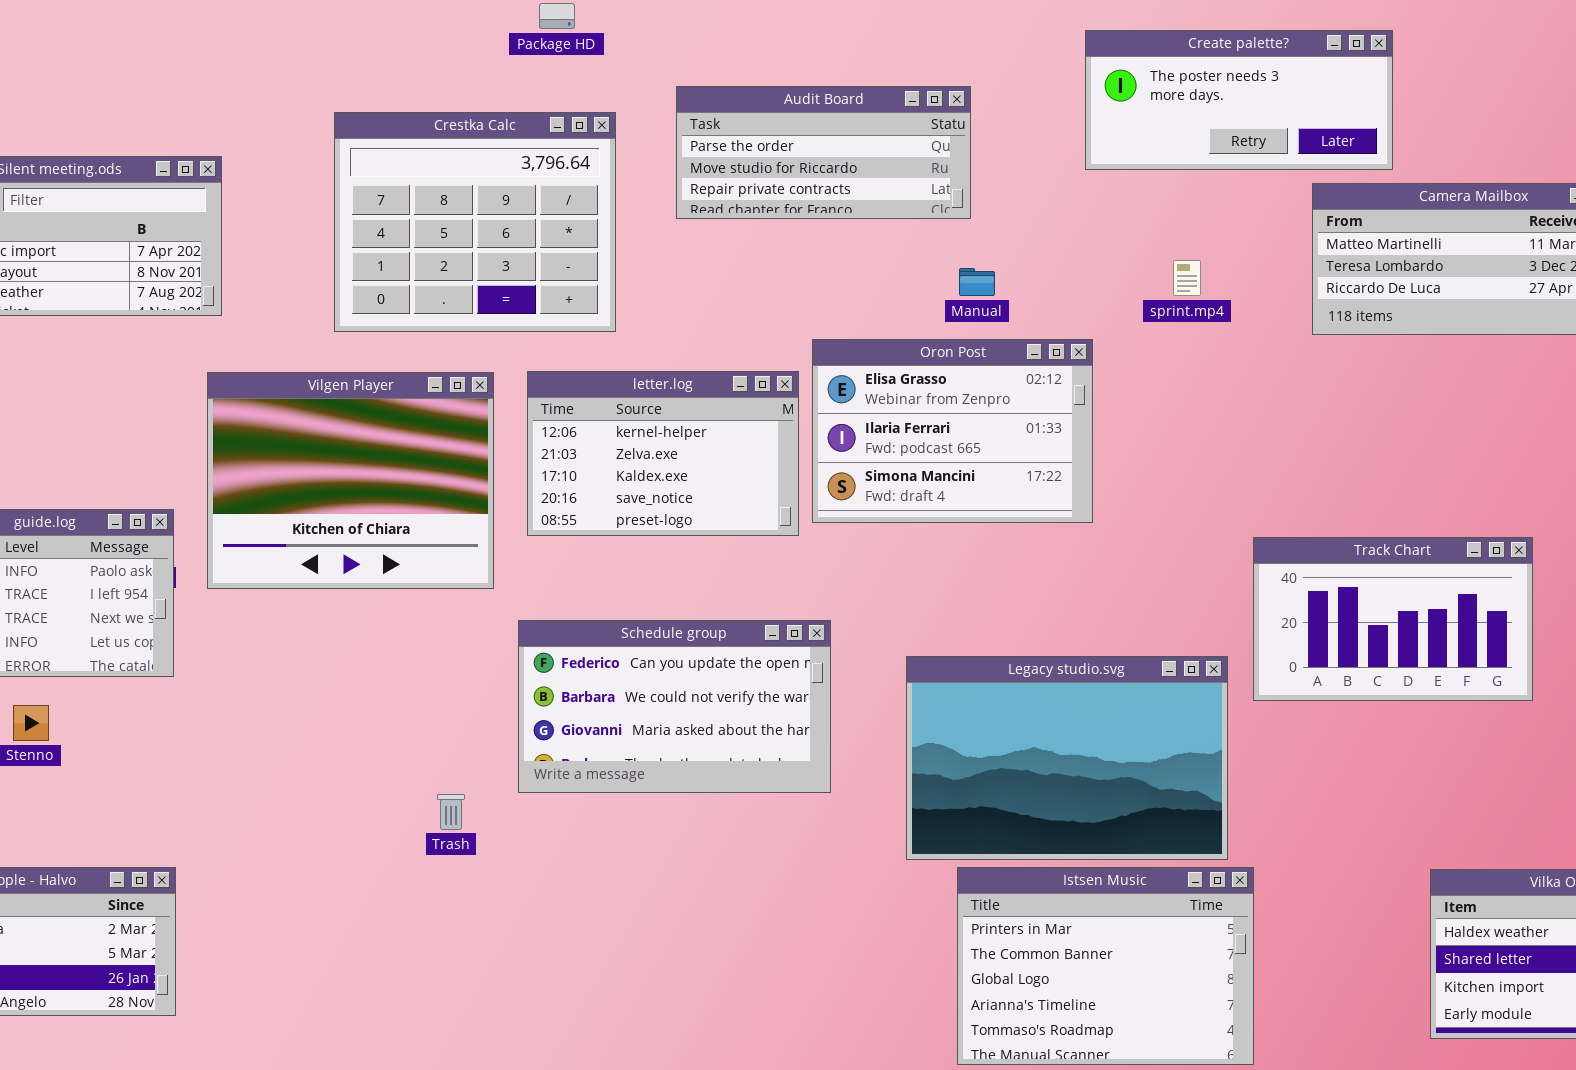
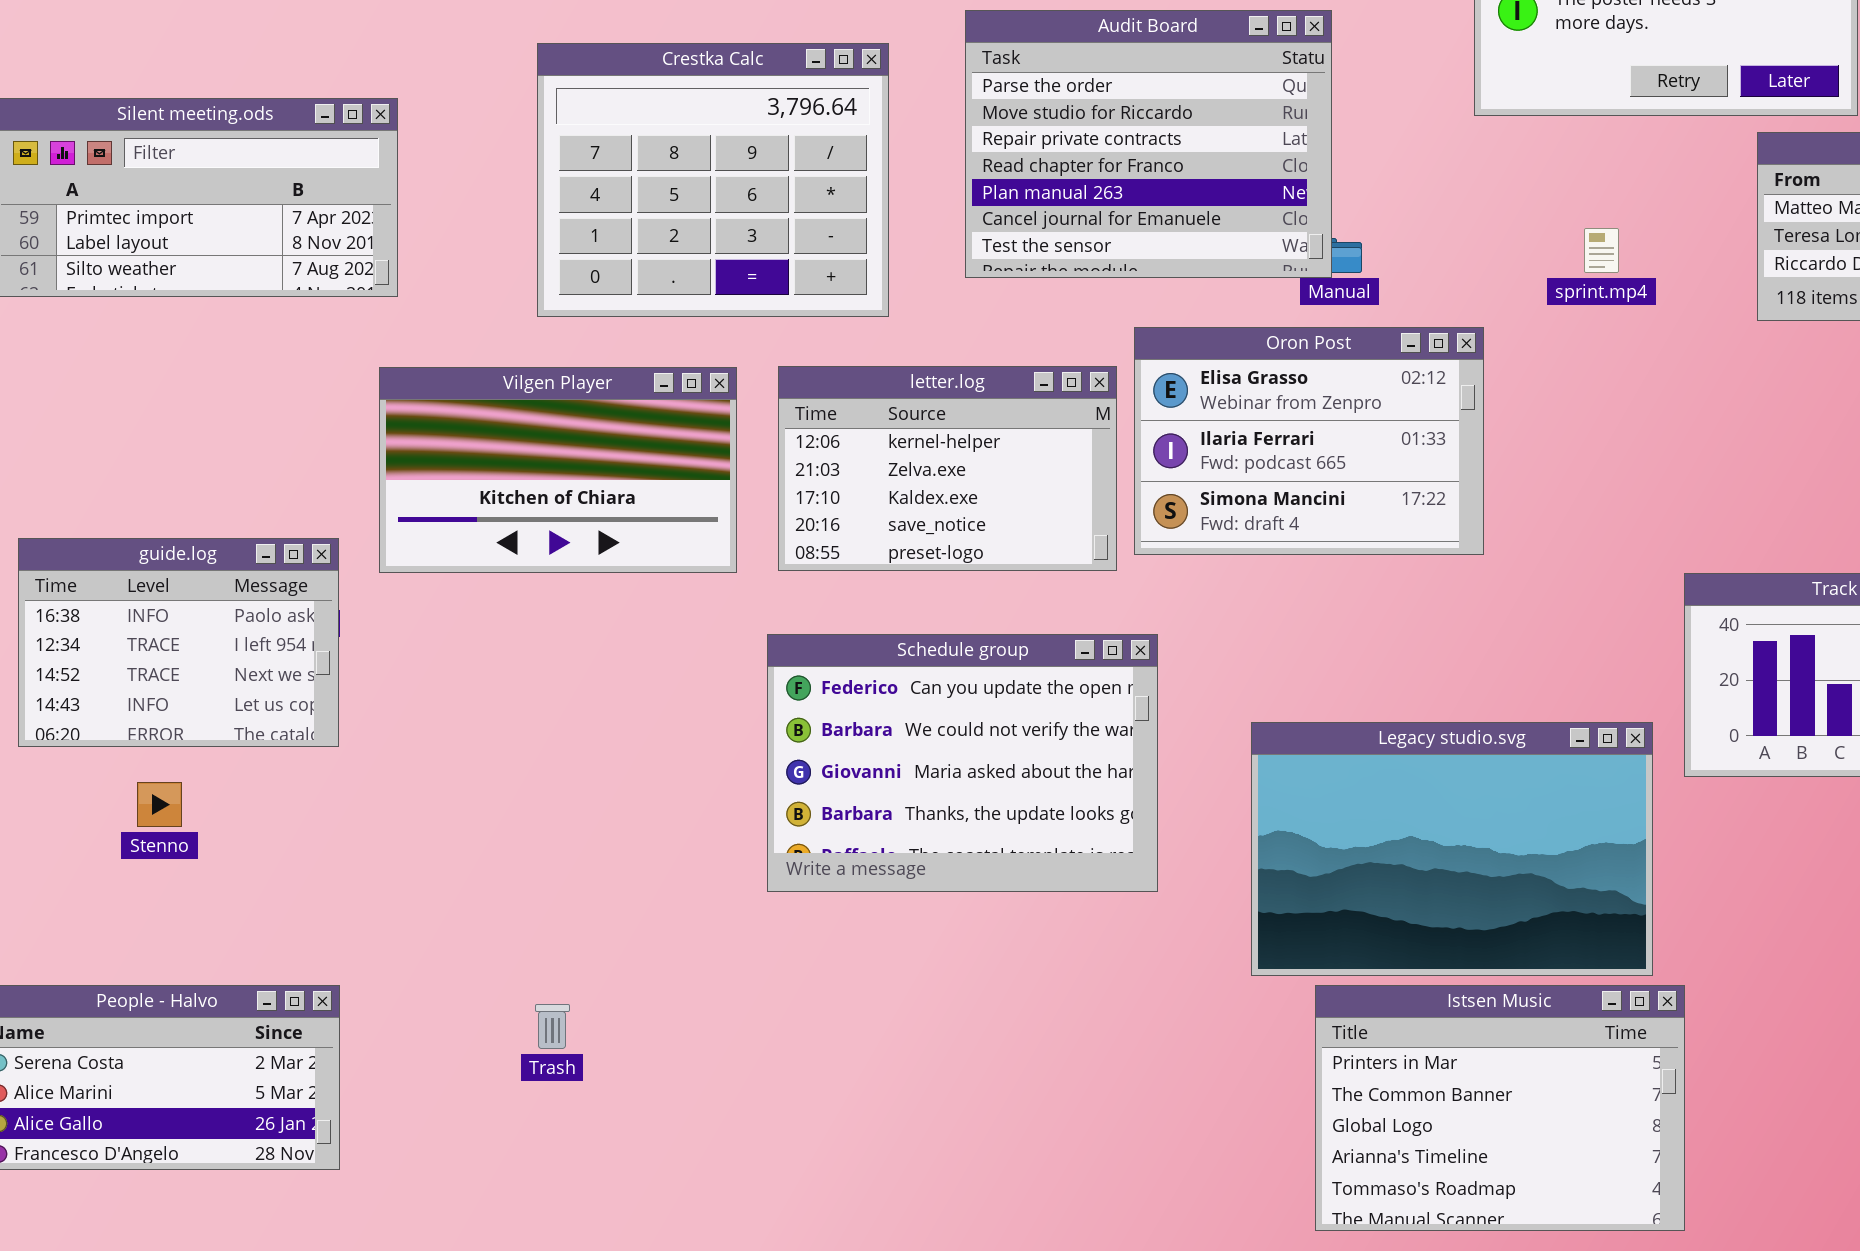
Audit Board: [676,86,971,219] -> [965,10,1332,278], resized
Vilgen Player: [207,372,494,589] -> [379,367,737,573], resized
Schedule group: [518,620,831,793] -> [767,634,1158,892], resized
Trash: [437,794,465,830] -> [535,1004,570,1049], moved

